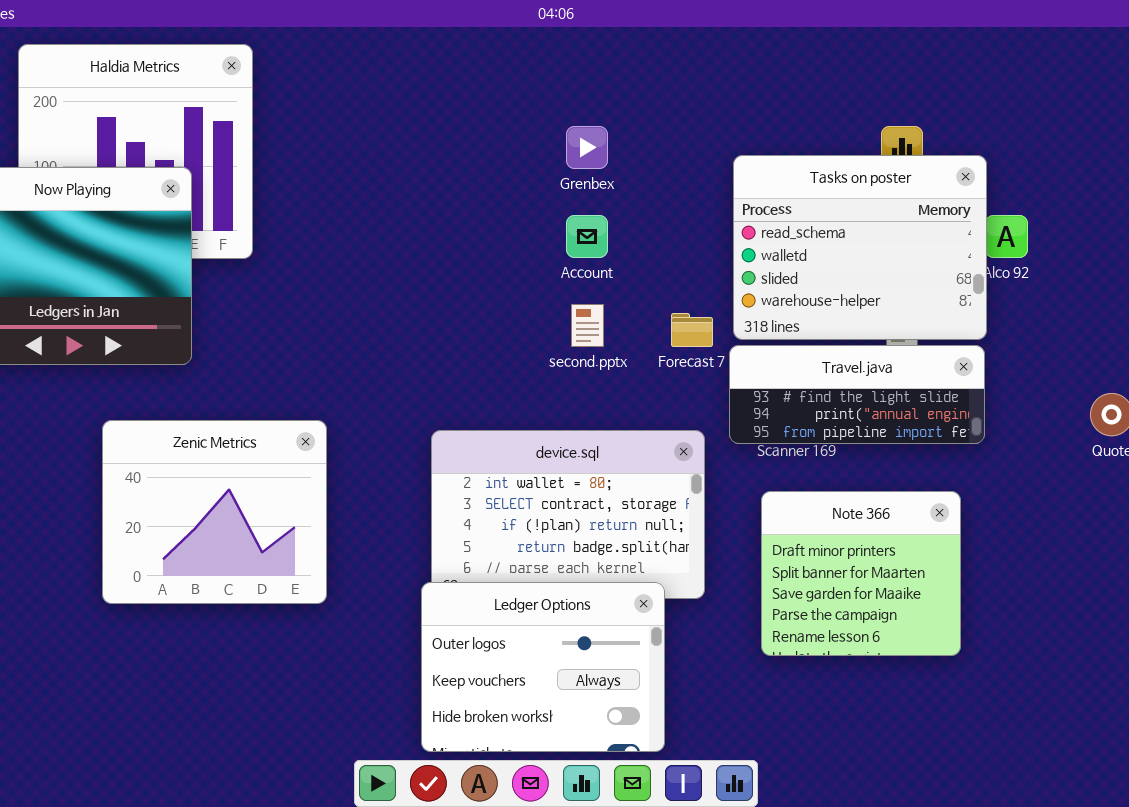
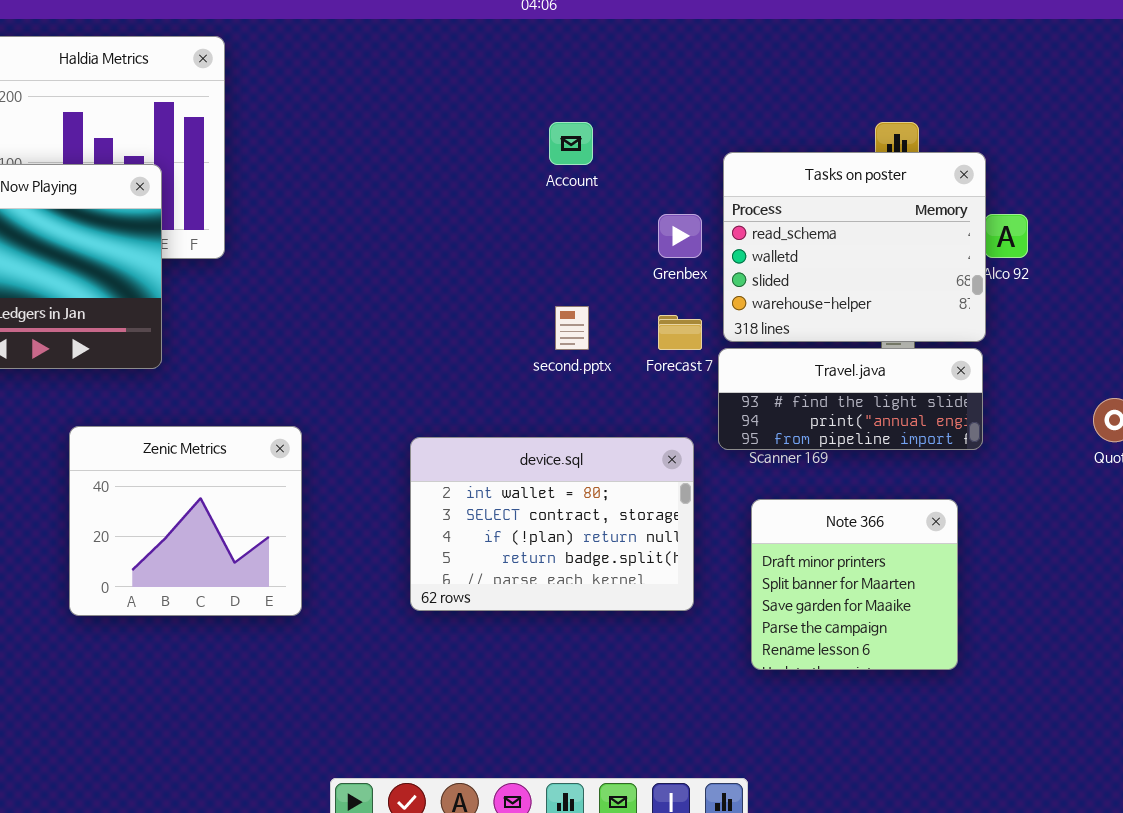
Grenbex: [566,126,608,169] -> [658,214,702,258], moved
Account: [566,215,608,258] -> [549,122,593,165], moved
Ledger Options: [421,582,665,752] -> none, closed

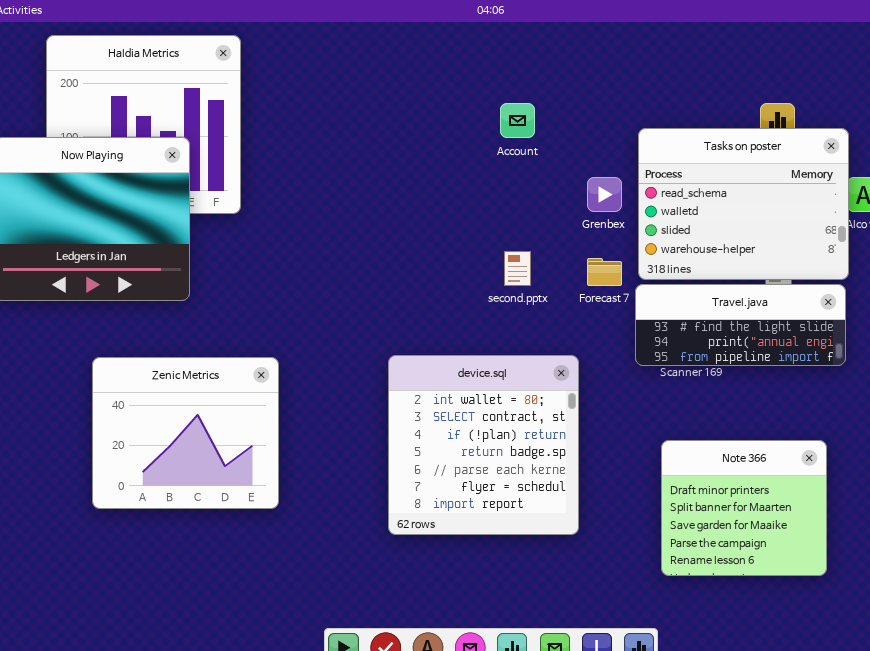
Zenic Metrics: [69,426,302,616] -> [92,357,279,509], moved
device.sql: [410,437,694,611] -> [388,355,579,535], resized
Note 366: [751,499,958,670] -> [661,440,827,576], moved

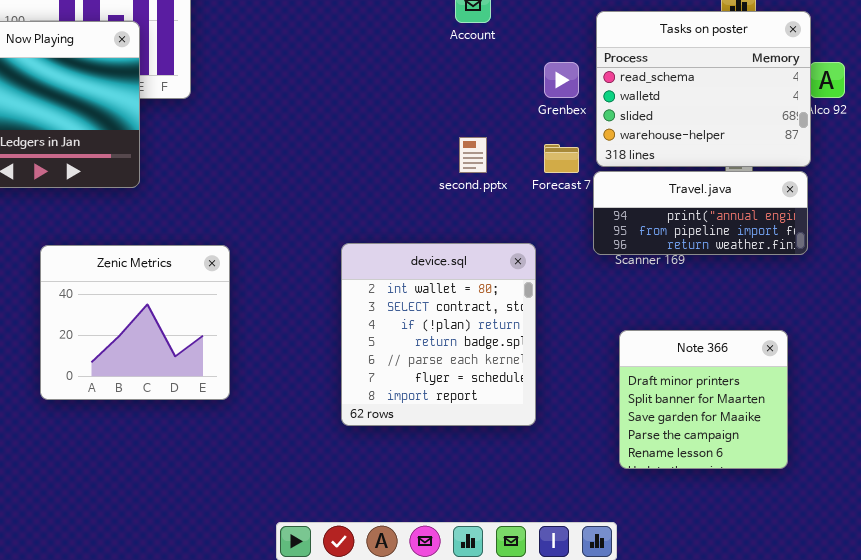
Travel.java: [635,284,846,366] -> [593,171,808,255], scrolled down 1 row

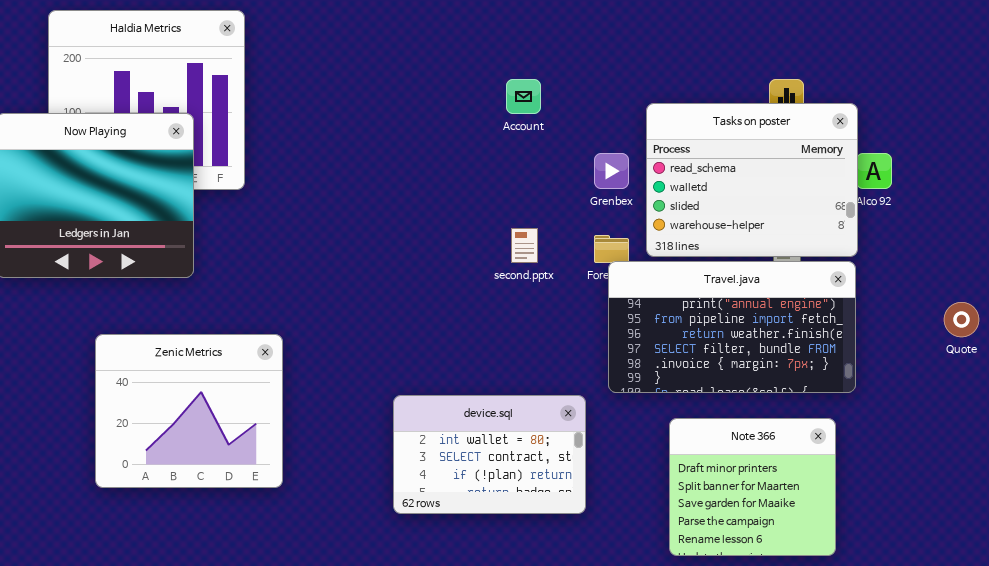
Travel.java: [593,171,808,255] -> [608,261,856,393], resized
device.sql: [341,243,536,426] -> [393,395,586,514], resized

